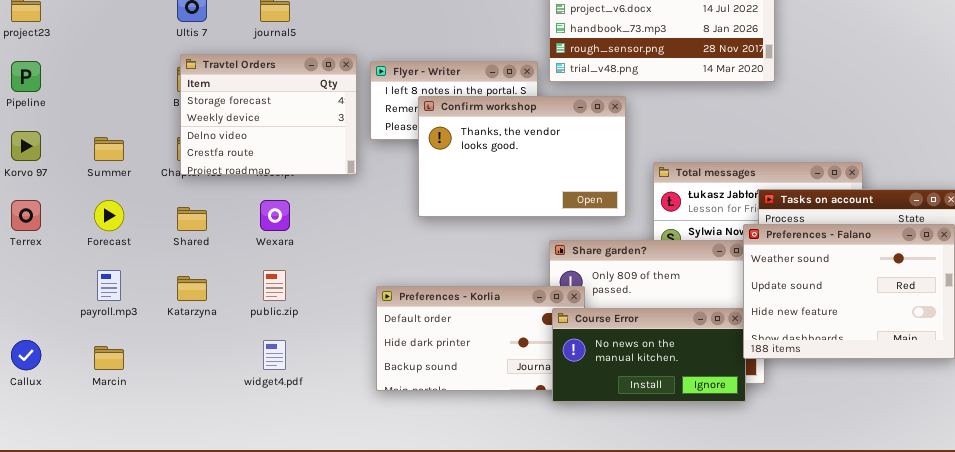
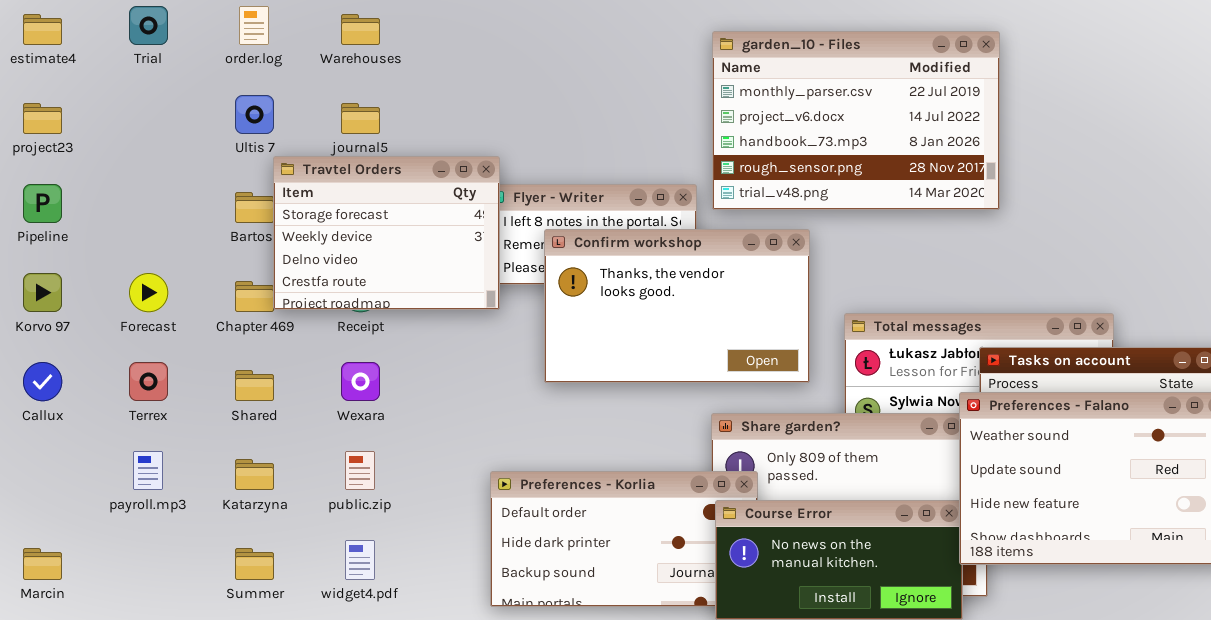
Travtel Orders: [180,54,357,175] -> [273,156,500,310], moved
Summer: [94,137,124,161] -> [235,548,274,580], moved
Terrex: [11,200,41,231] -> [129,362,168,401], moved
Forecast: [94,200,124,231] -> [129,273,168,312], moved
Callux: [11,340,41,370] -> [23,362,62,401], moved
Marcin: [94,346,124,370] -> [23,548,62,580], moved

